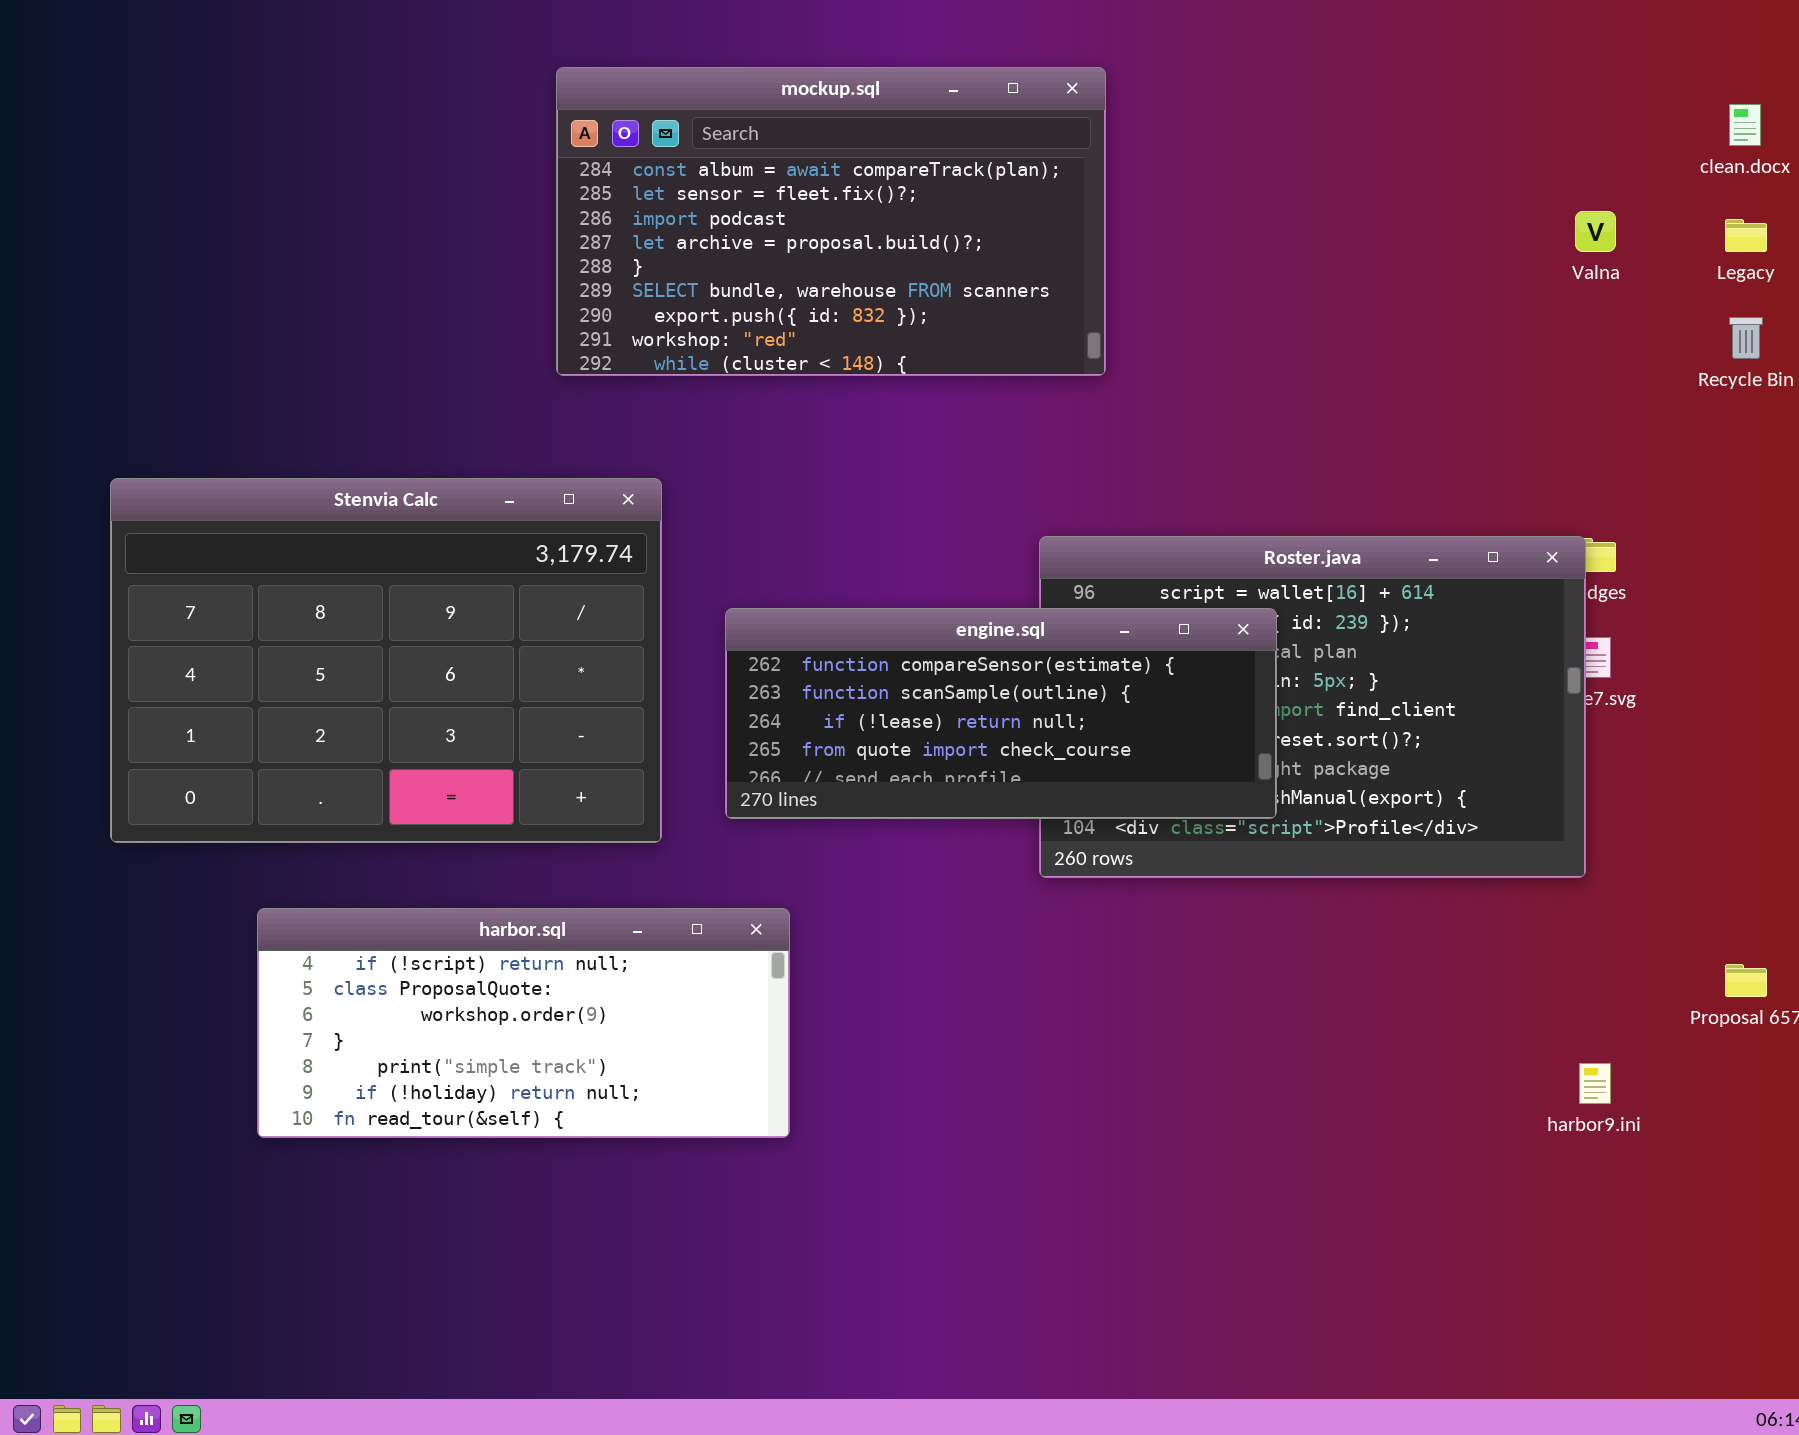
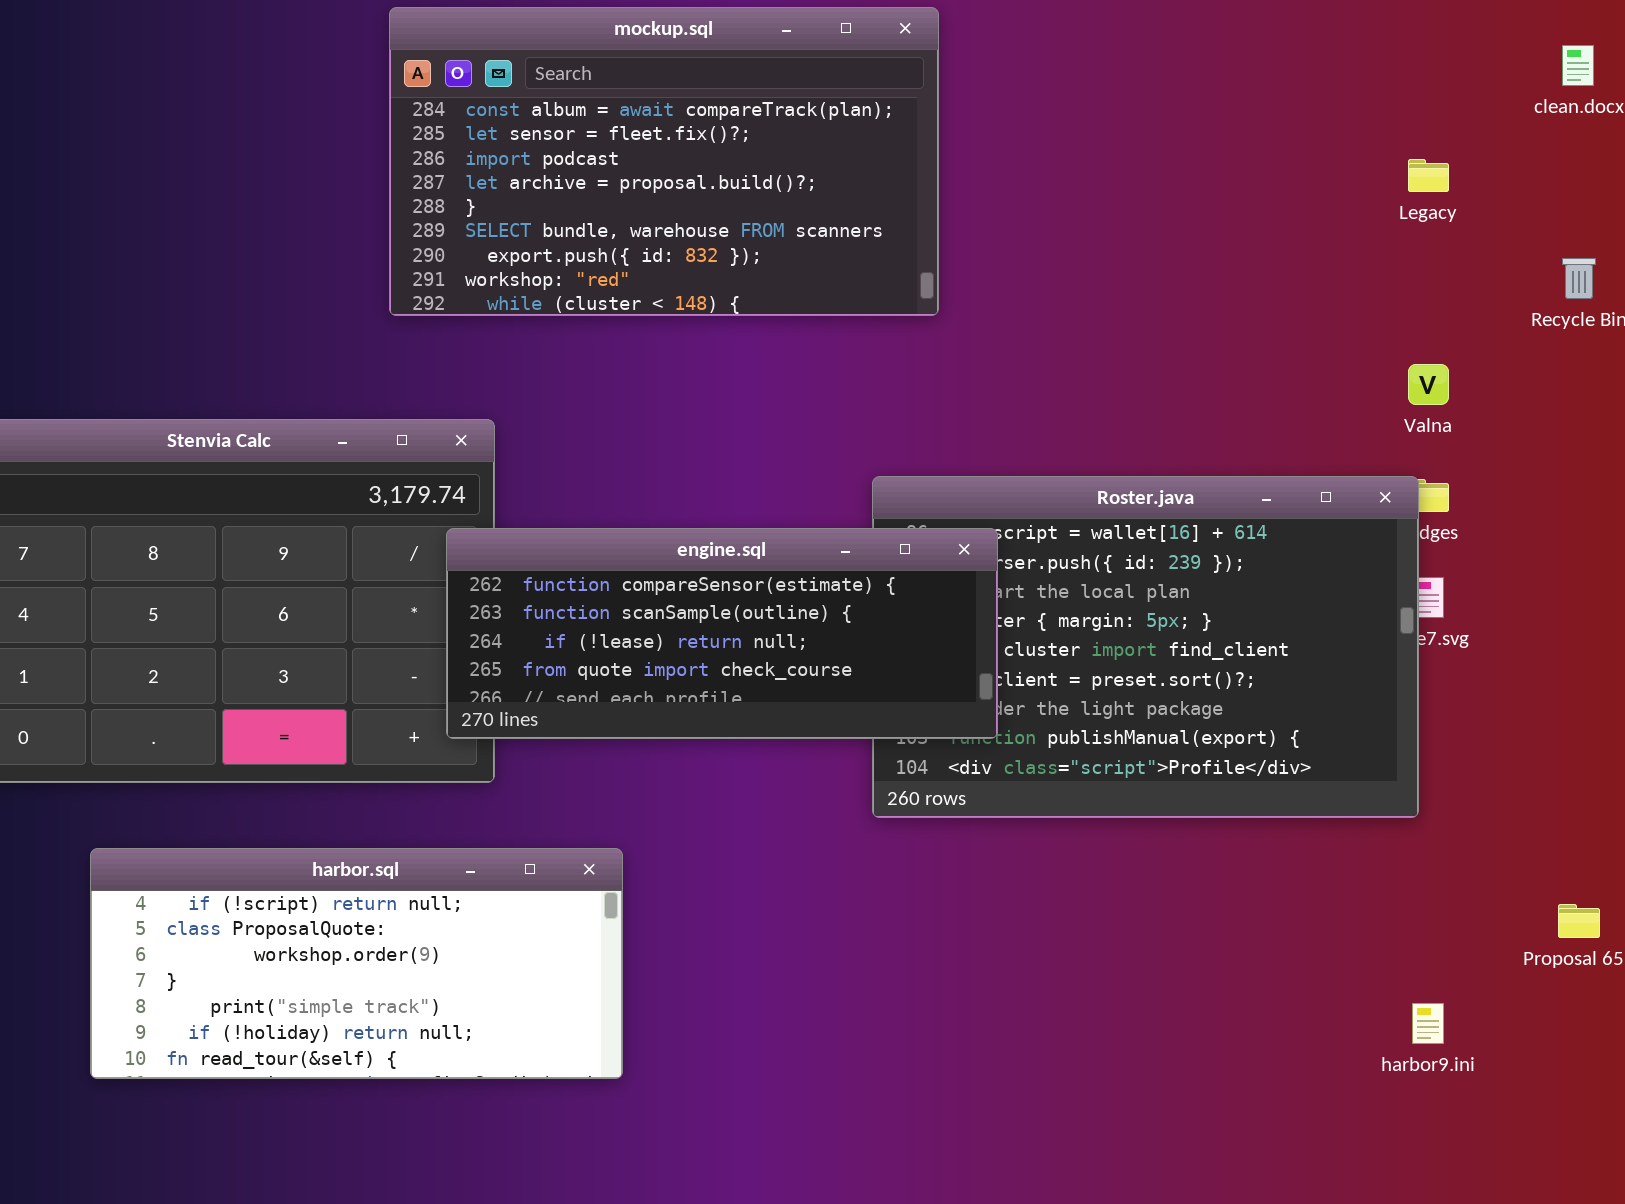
Valna: [1575,211,1616,252] -> [1408,364,1449,405], moved
Legacy: [1725,219,1767,252] -> [1408,159,1449,192], moved
engine.sql: [725,608,1277,819] -> [446,528,998,739], moved

